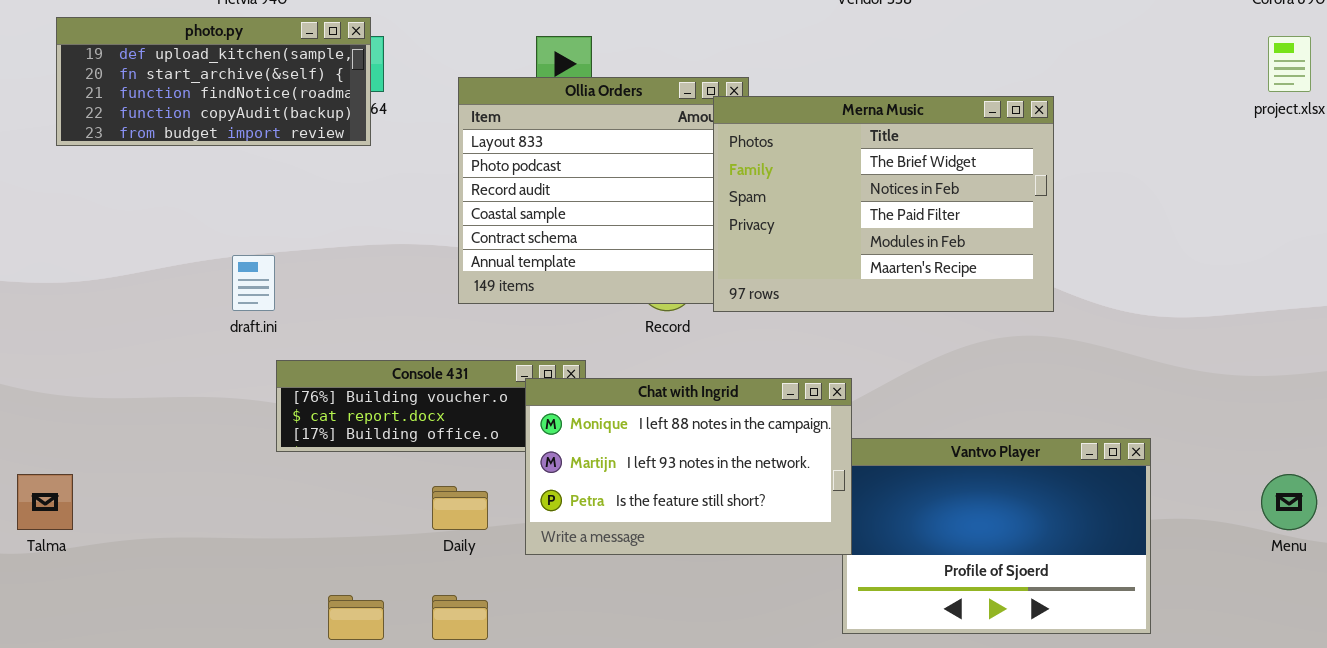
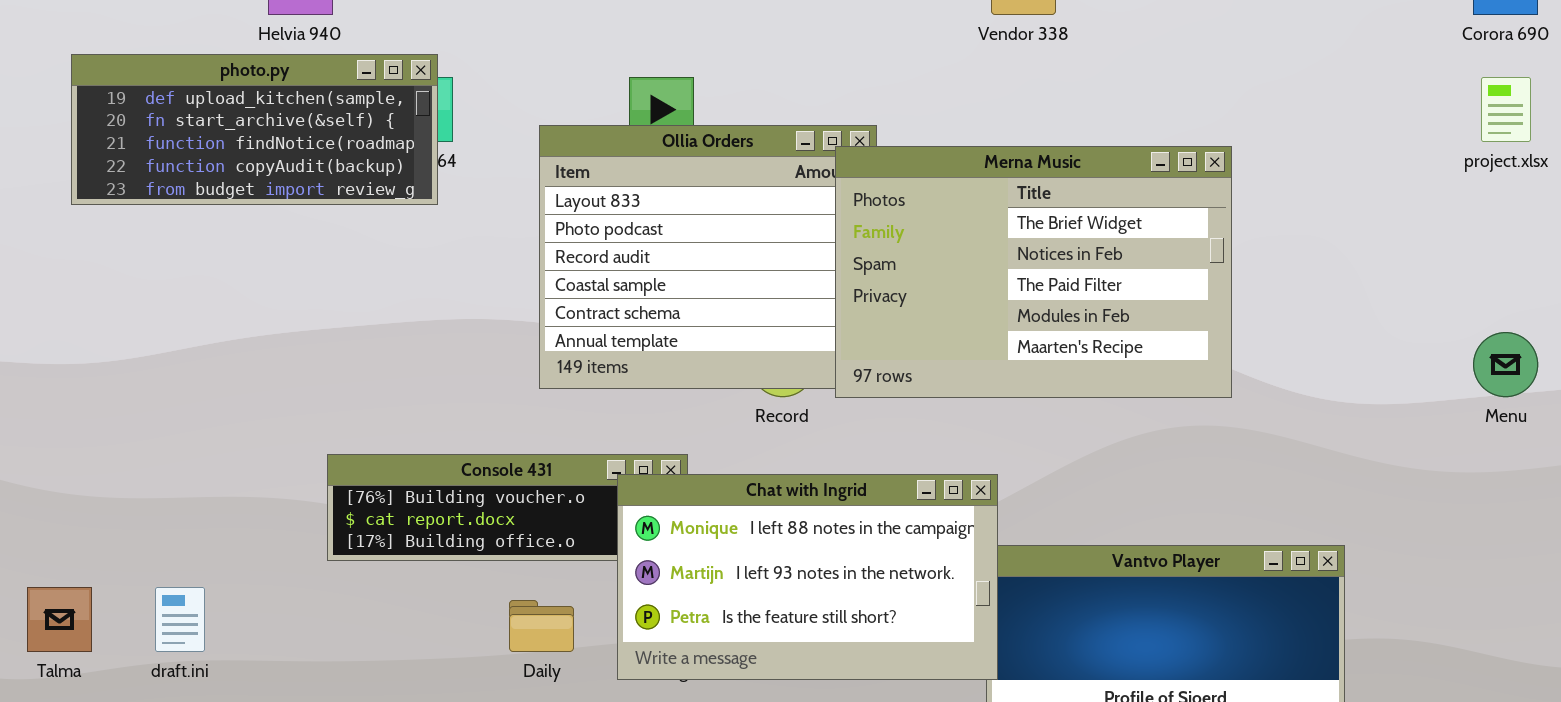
draft.ini: [232,255,275,311] -> [155,587,205,652], moved
Menu: [1261,474,1317,530] -> [1473,332,1538,397], moved

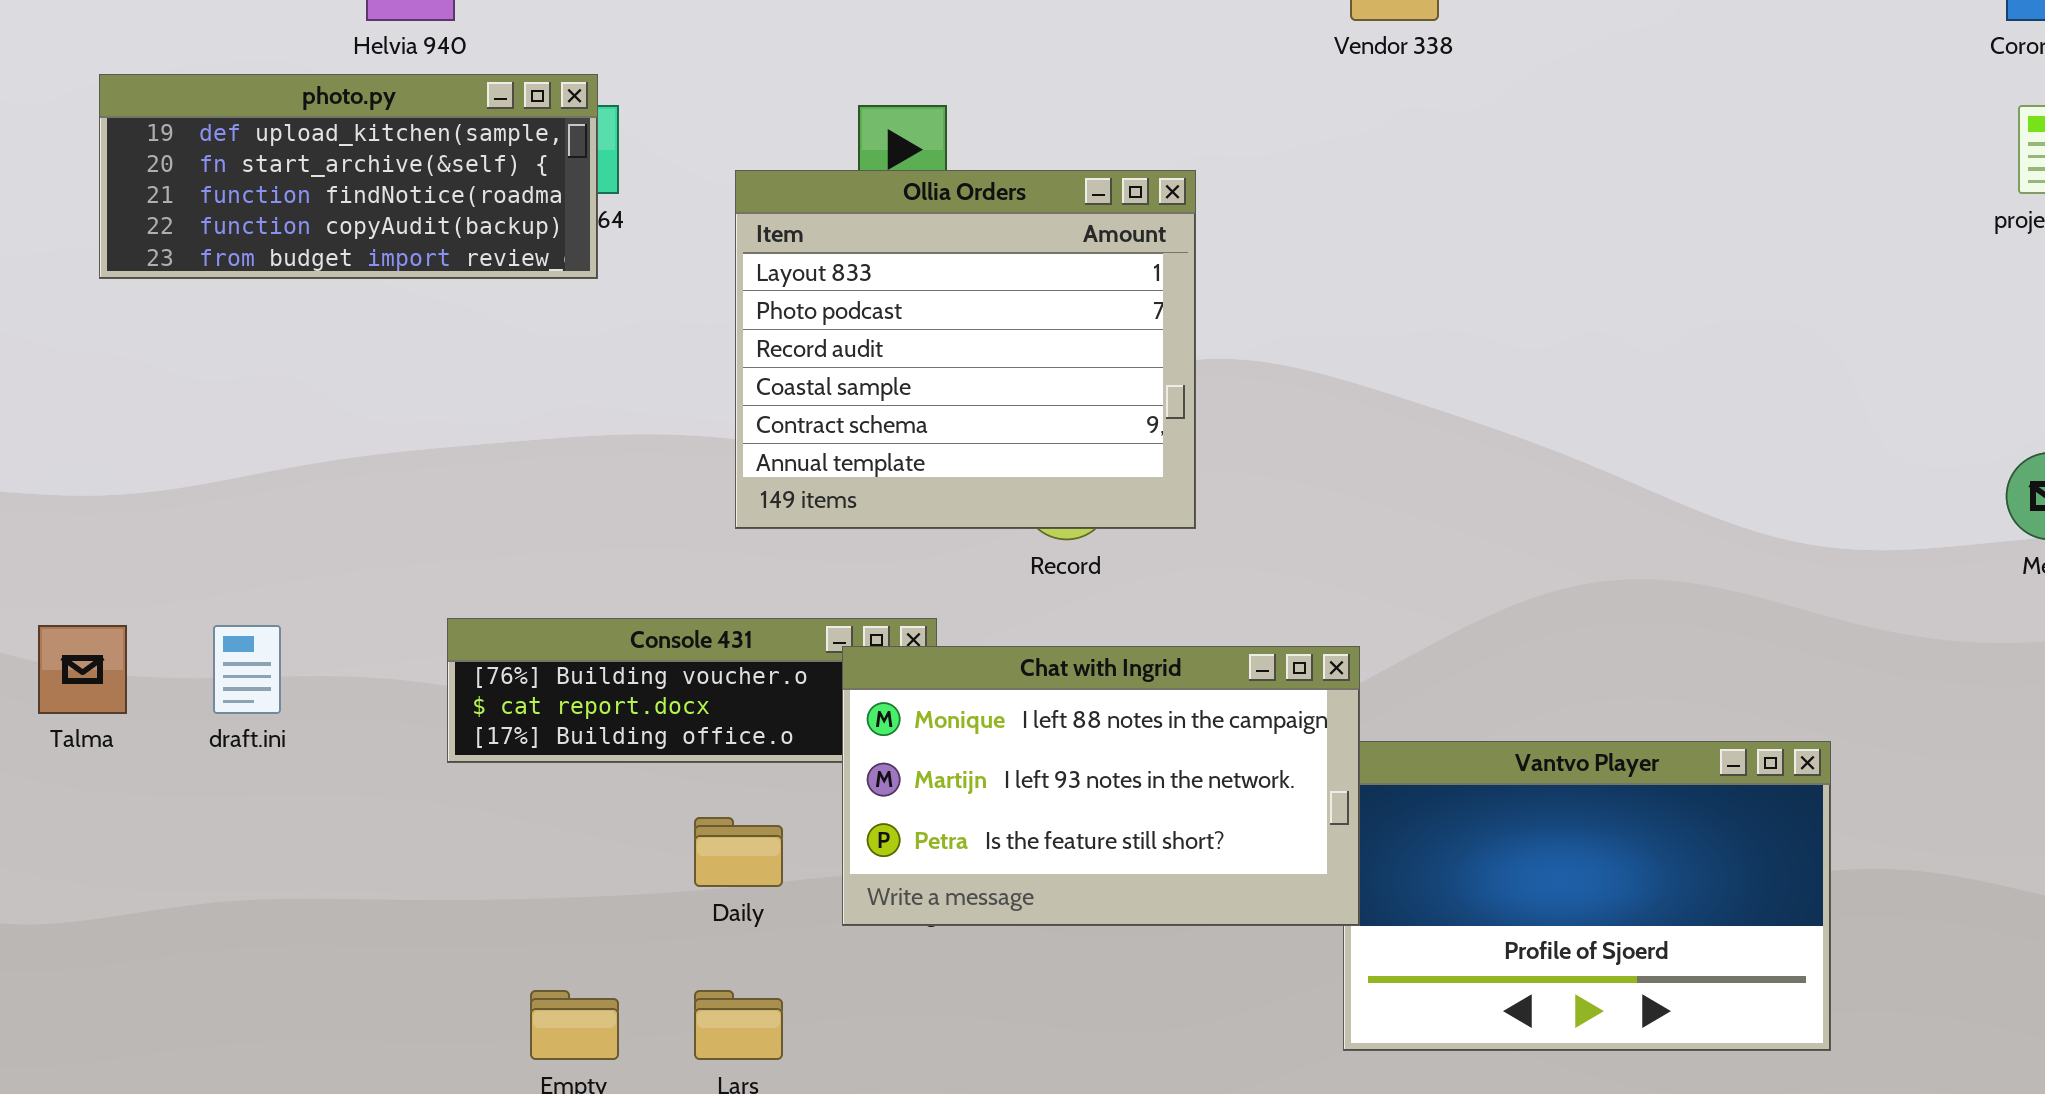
Merna Music: [835,146,1232,398] -> none, closed
Talma: [27,587,92,652] -> [38,625,127,714], moved
draft.ini: [155,587,205,652] -> [213,625,281,714], moved

